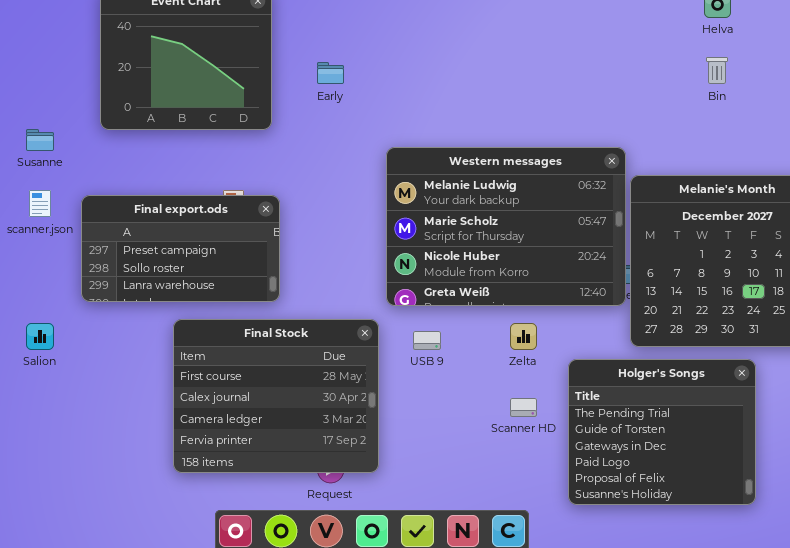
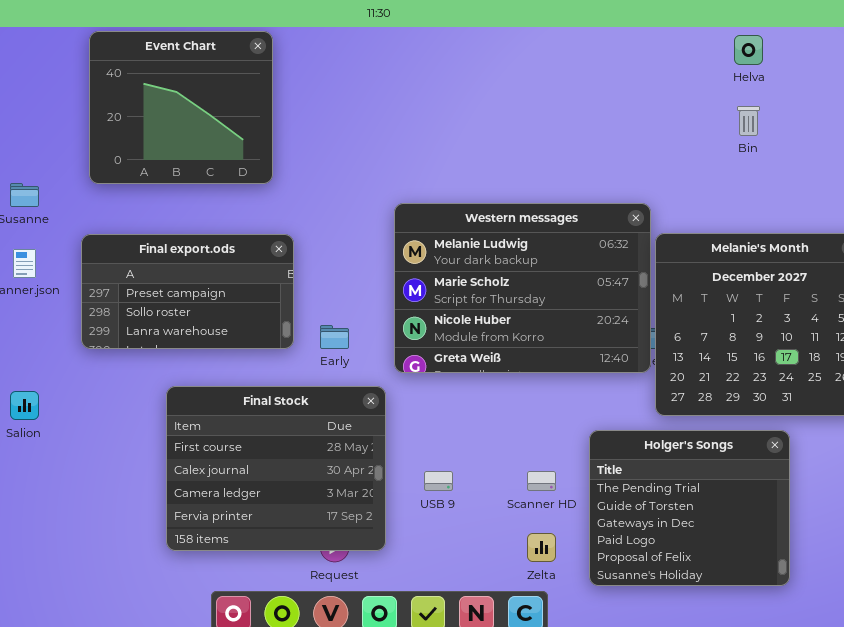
Early: [317,62,344,84] -> [320,325,349,349], moved
Final export.ods: [81,195,280,302] -> [81,234,294,349], moved
Zelta: [510,323,537,350] -> [527,533,556,562], moved
USB 9: [413,331,441,350] -> [424,471,453,491], moved

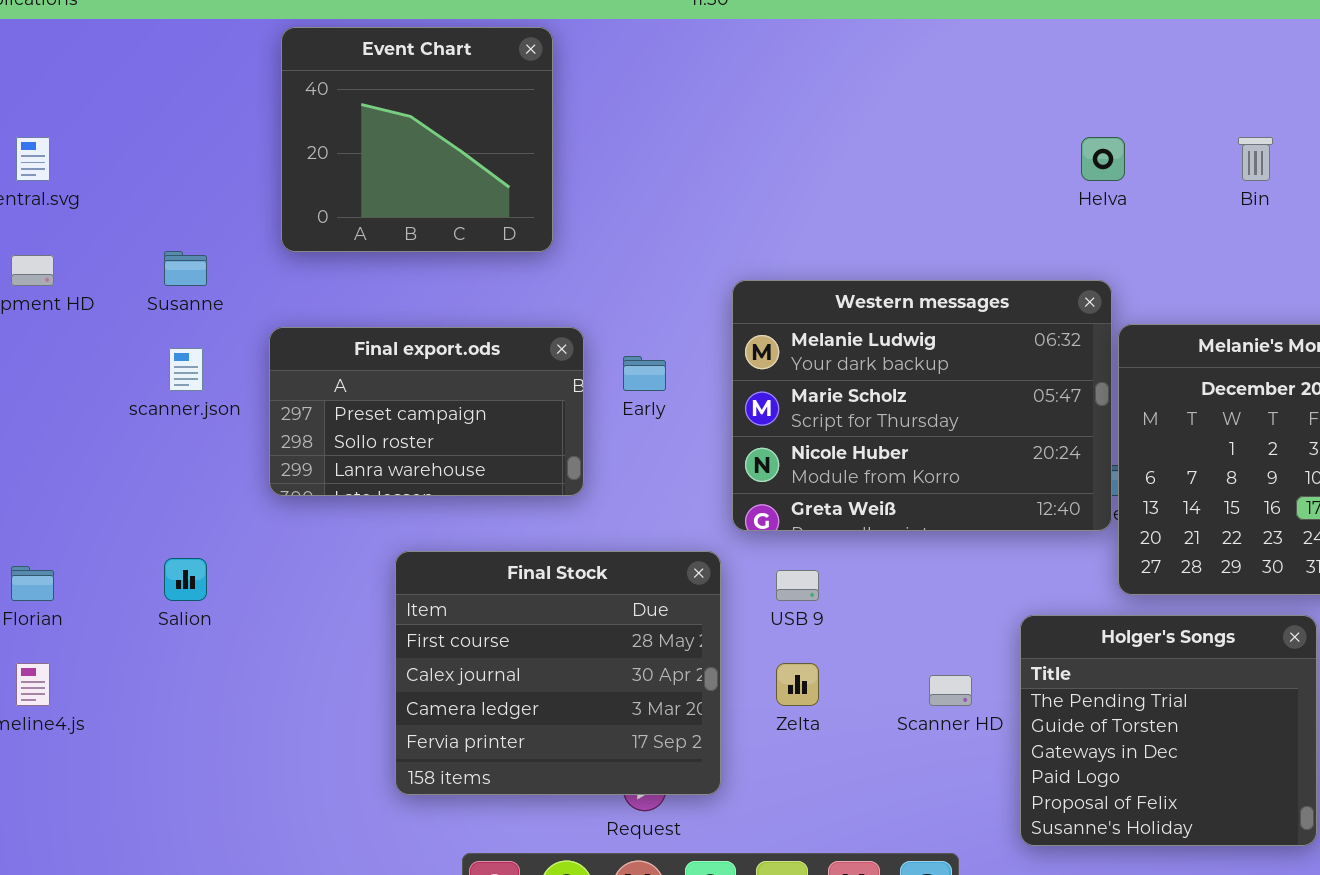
Helva: [734,35,763,65] -> [1081,137,1125,181], moved
Early: [320,325,349,349] -> [623,356,666,391], moved
USB 9: [424,471,453,491] -> [776,570,819,601], moved
Zelta: [527,533,556,562] -> [776,663,819,706], moved

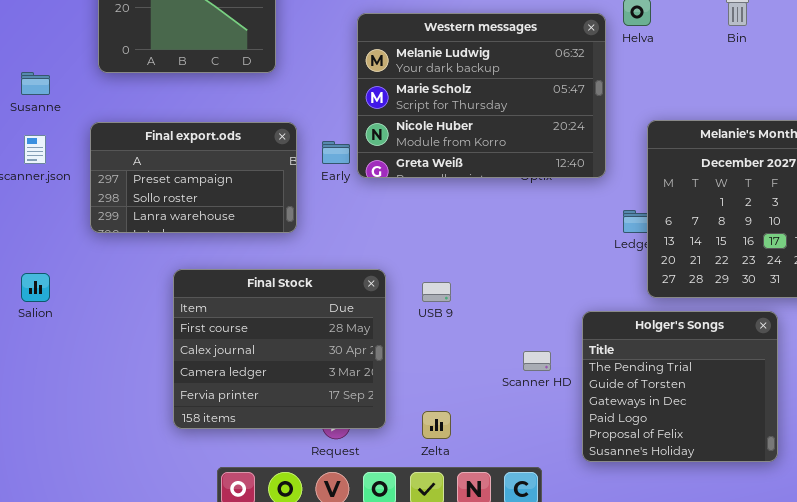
Western messages: [732,280,1112,531] -> [357,13,606,178], moved
Zelta: [776,663,819,706] -> [422,411,451,439], moved

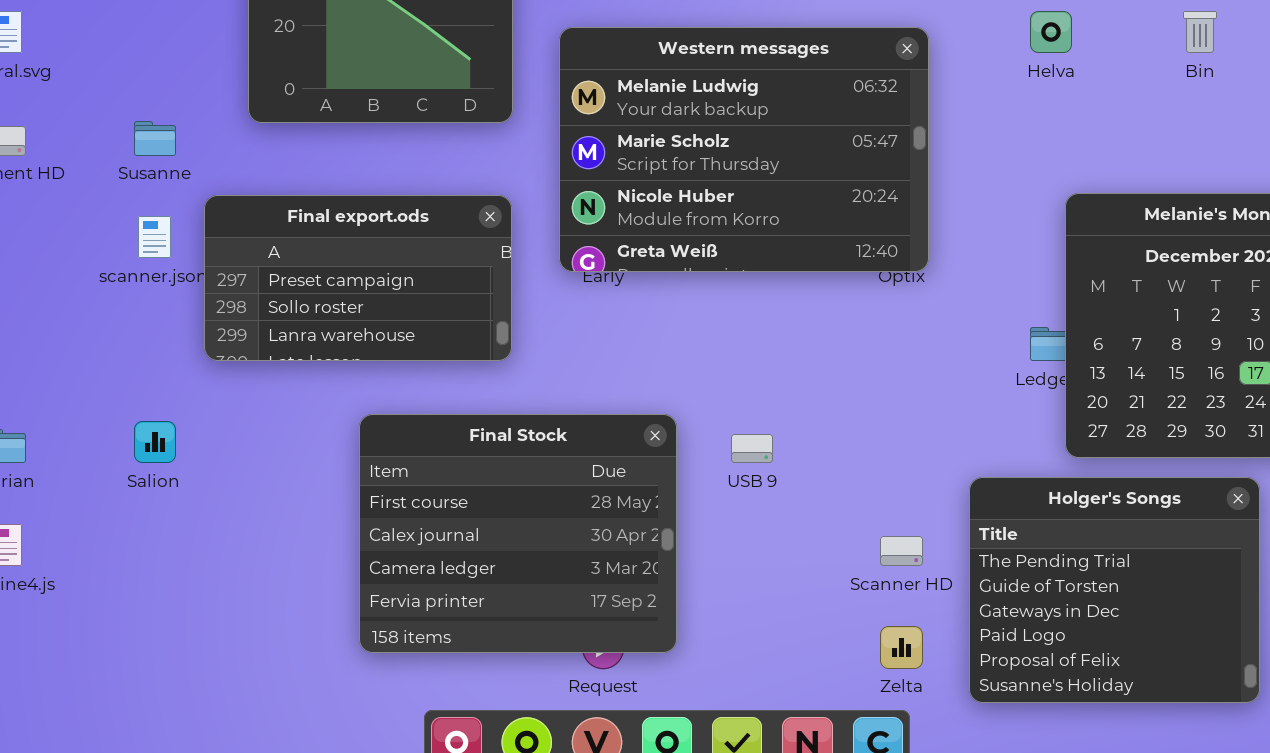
Western messages: [357,13,606,178] -> [559,27,929,272], moved
Final export.ods: [90,122,297,233] -> [204,195,512,361], moved
Zelta: [422,411,451,439] -> [880,626,923,669], moved

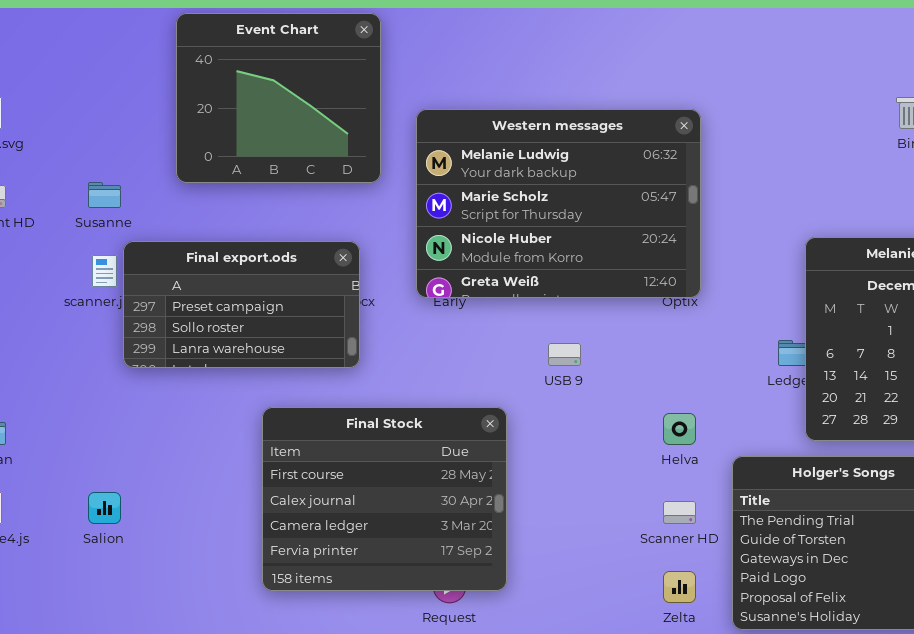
Helva: [1030,11,1072,53] -> [663,413,696,445], moved
Final export.ods: [204,195,512,361] -> [123,241,360,368], moved
Salion: [134,421,176,463] -> [88,492,121,524], moved
USB 9: [731,434,773,463] -> [548,343,581,366], moved

